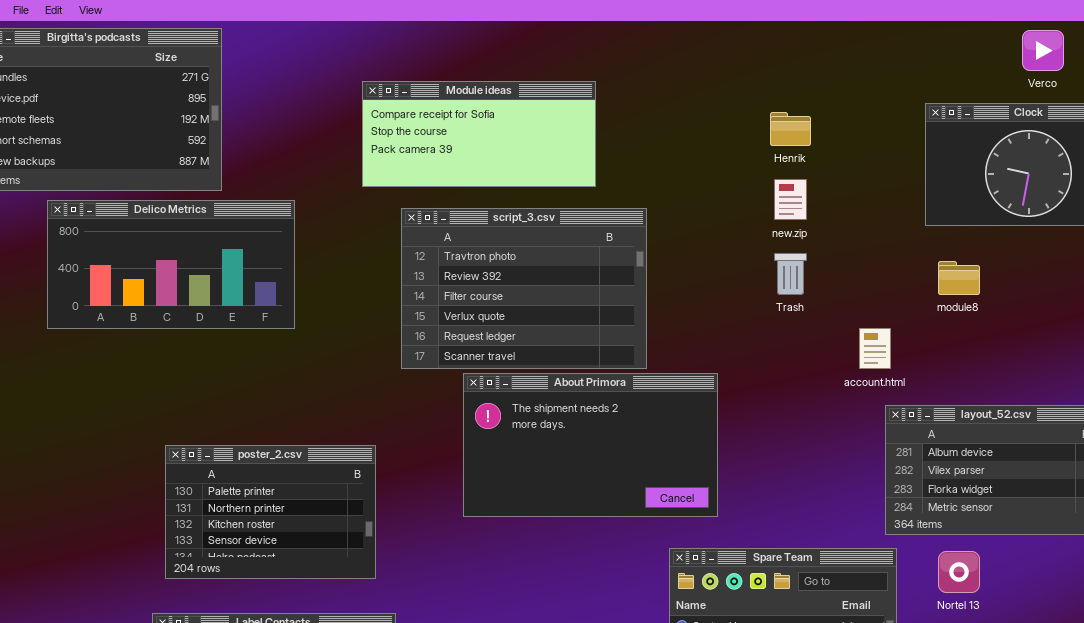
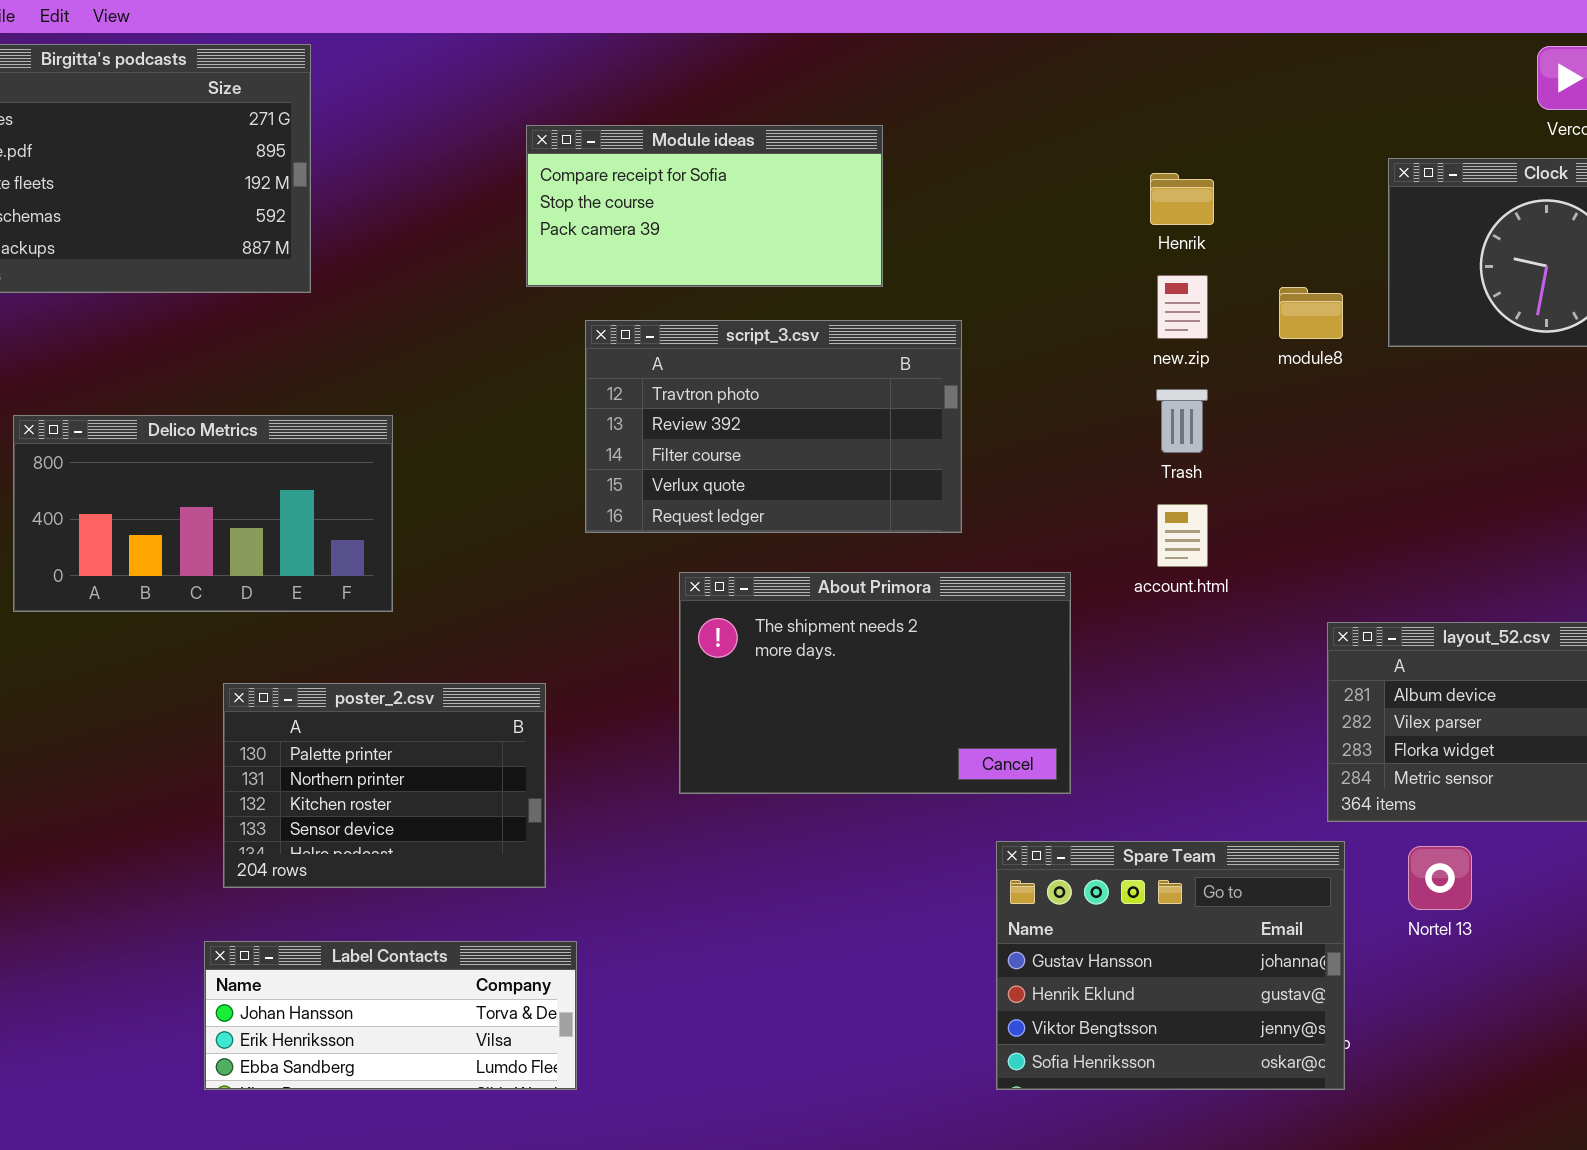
Delico Metrics: [47,200,295,329] -> [13,415,393,612], moved
script_3.csv: [401,208,647,369] -> [585,320,962,533], resized
module8: [938,261,980,295] -> [1279,287,1343,339], moved
account.html: [859,328,891,369] -> [1157,504,1208,567], moved

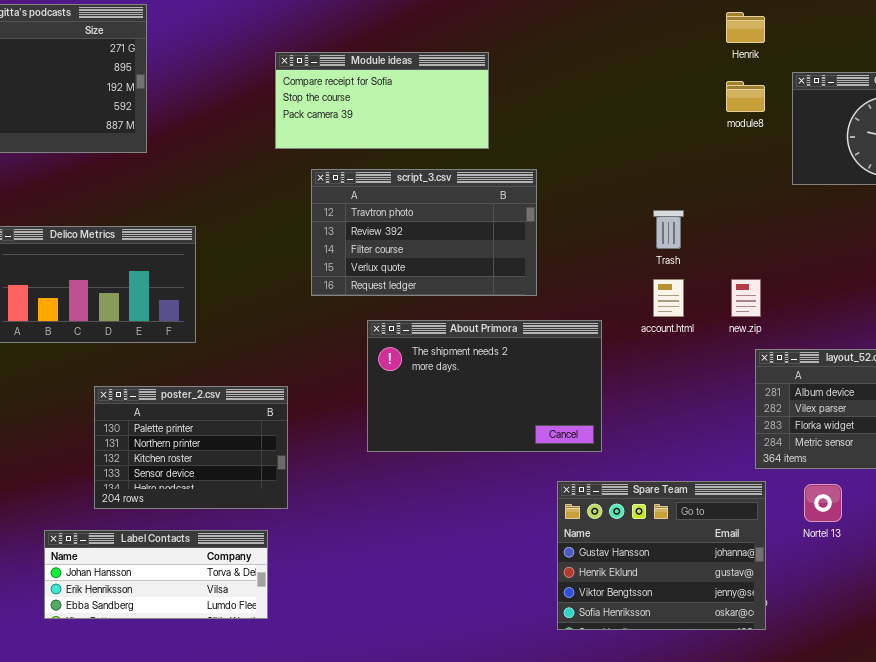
Henrik: [1150,173,1214,225] -> [726,12,765,43], moved
new.zip: [1157,275,1208,339] -> [731,279,761,317], moved
module8: [1279,287,1343,339] -> [726,81,765,112], moved
Label Contacts: [204,941,577,1090] -> [44,530,268,619], moved

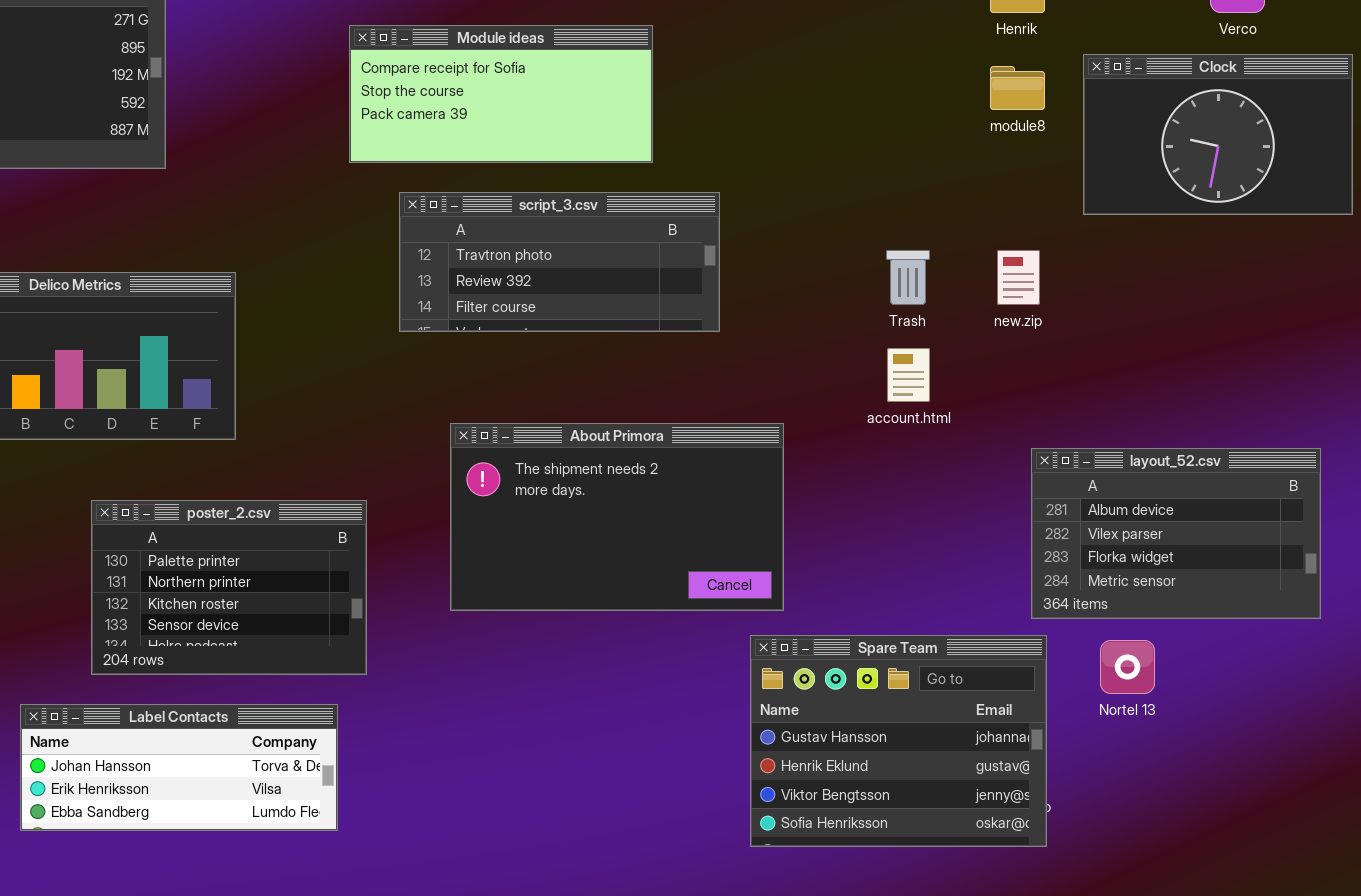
script_3.csv: [311,169,537,296] -> [399,192,720,332], resized
new.zip: [731,279,761,317] -> [997,250,1040,305], moved
About Primora: [367,320,602,452] -> [450,423,784,611], moved

